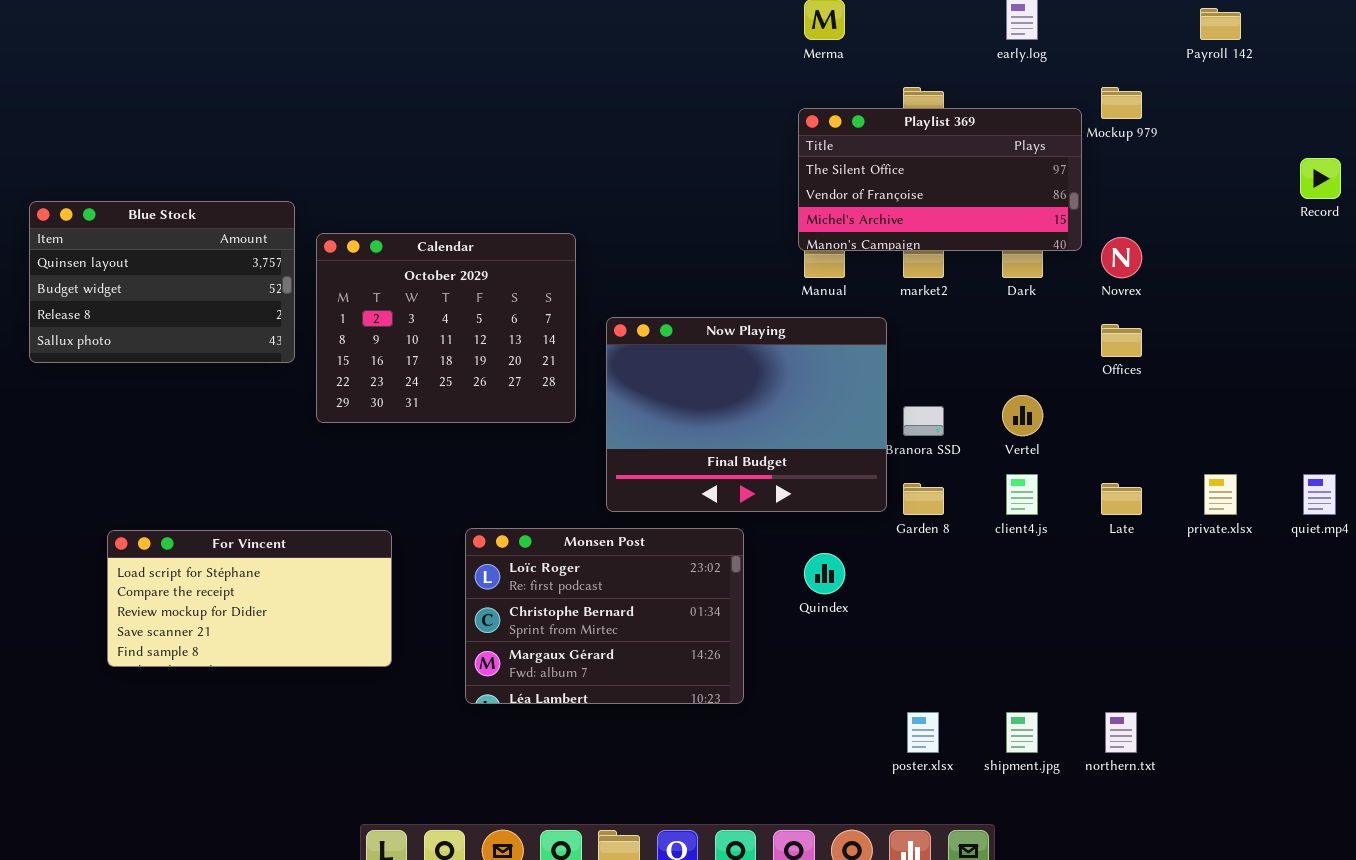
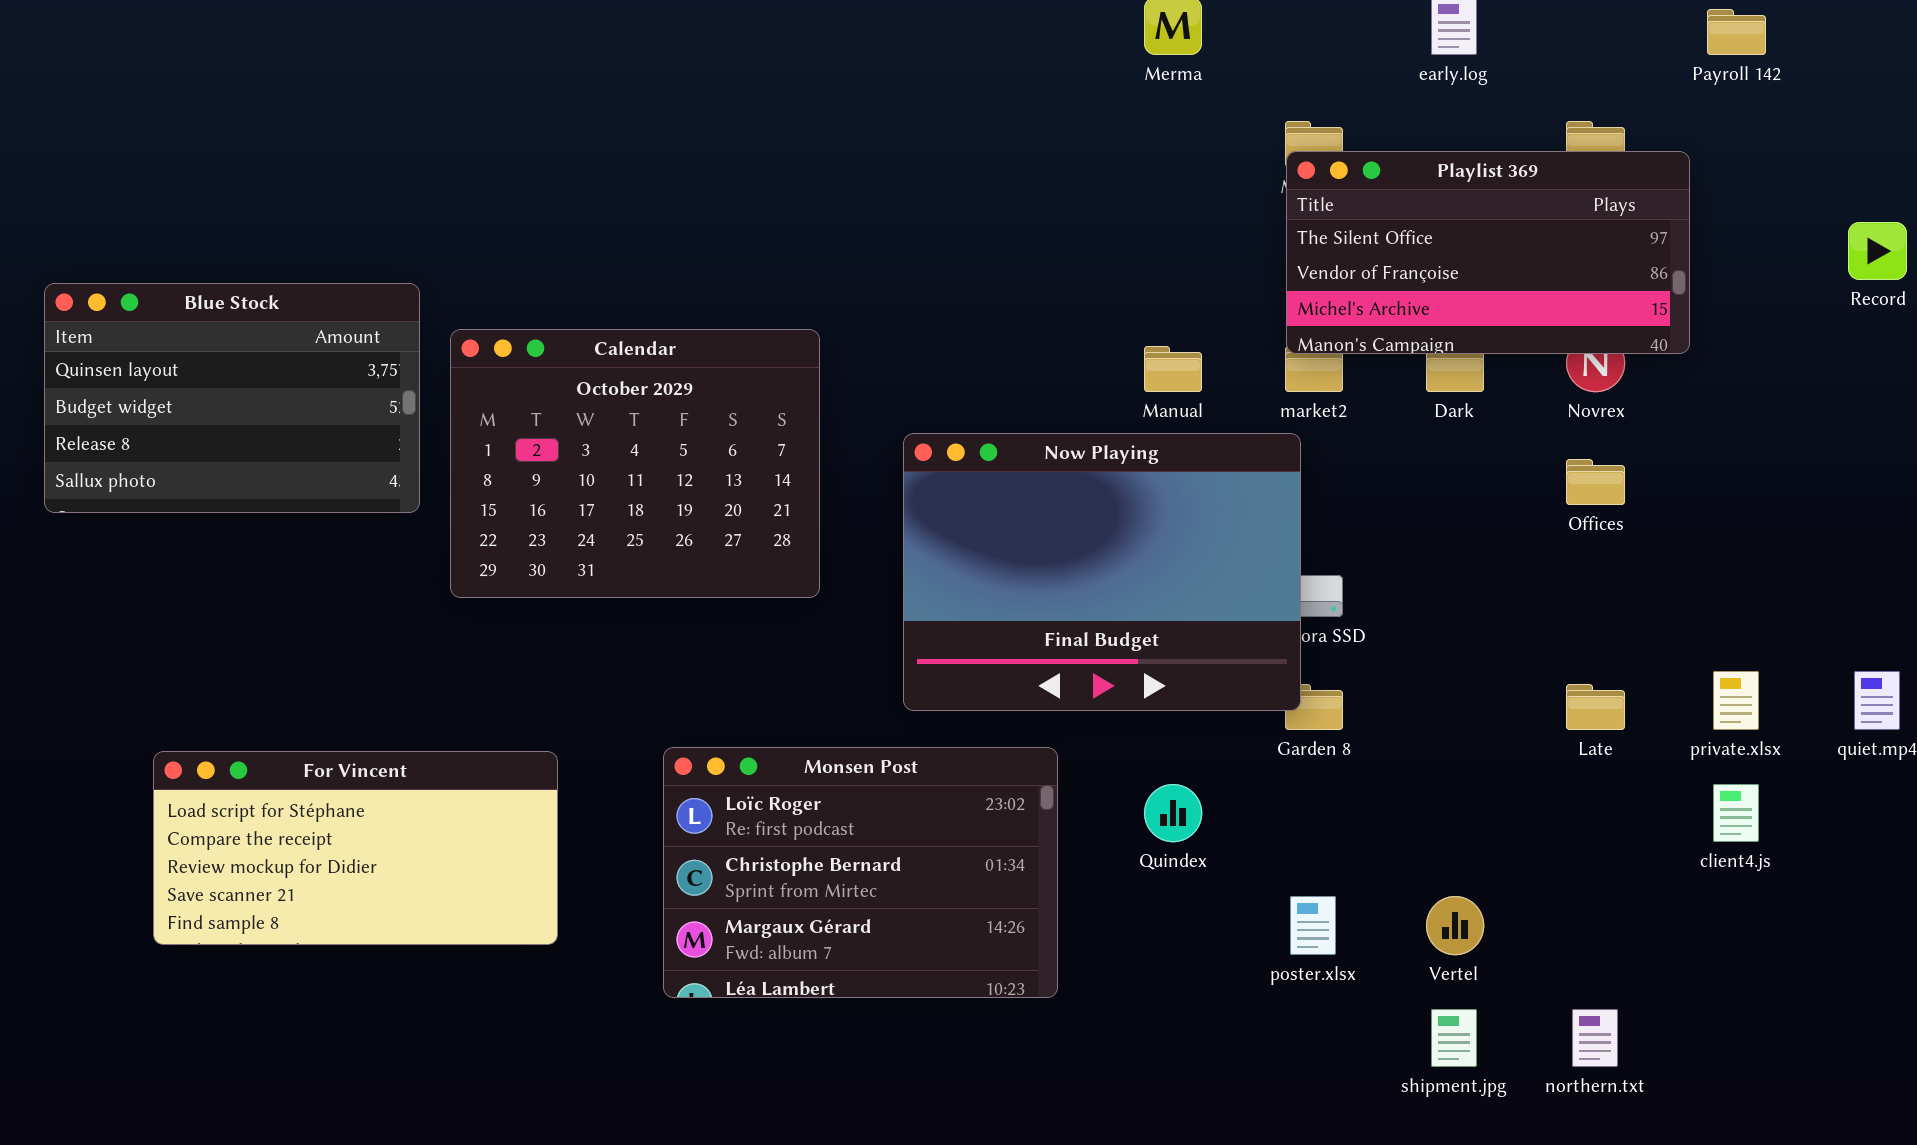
Playlist 369: [798,108,1082,251] -> [1286,151,1690,354], moved
Now Playing: [606,317,887,512] -> [903,433,1301,711], moved
Vertel: [1002,395,1043,436] -> [1426,896,1484,955], moved
client4.js: [1006,474,1038,515] -> [1713,784,1759,842], moved
poster.xlsx: [907,712,939,753] -> [1290,896,1336,955], moved

